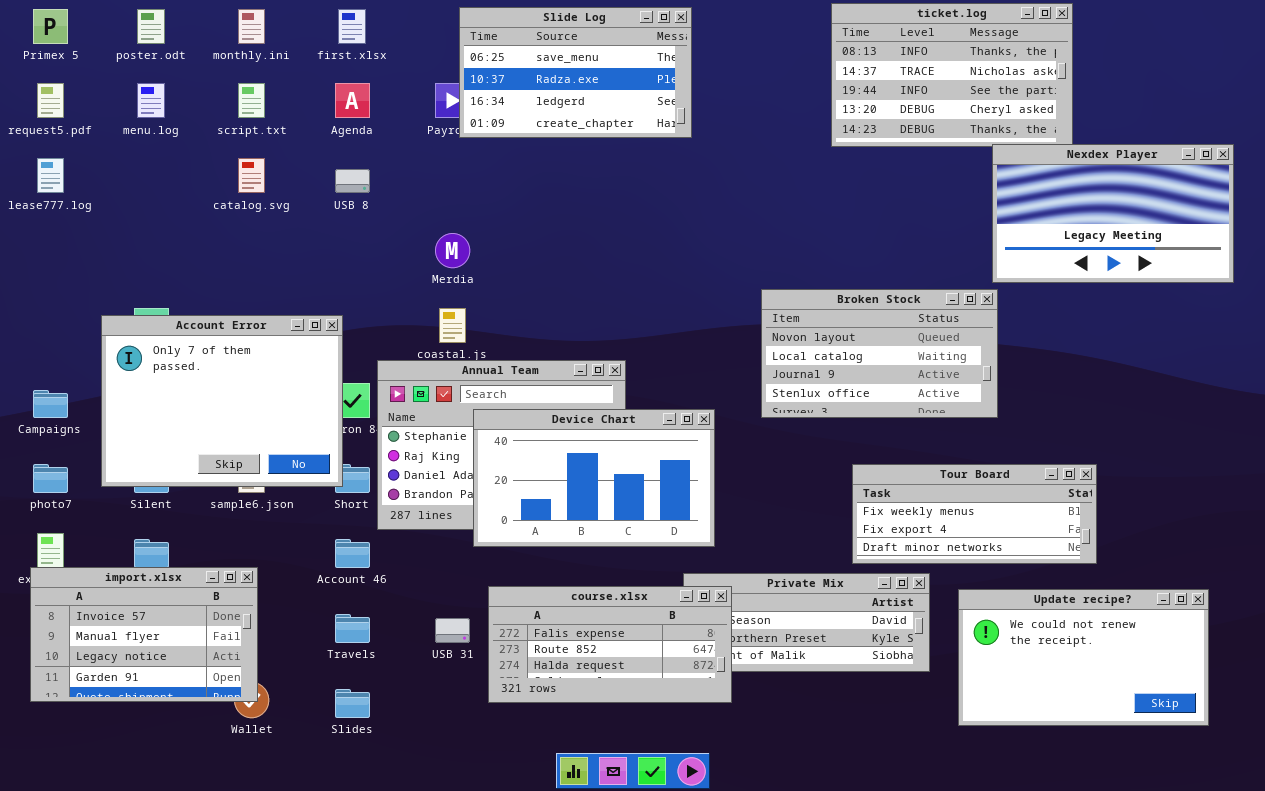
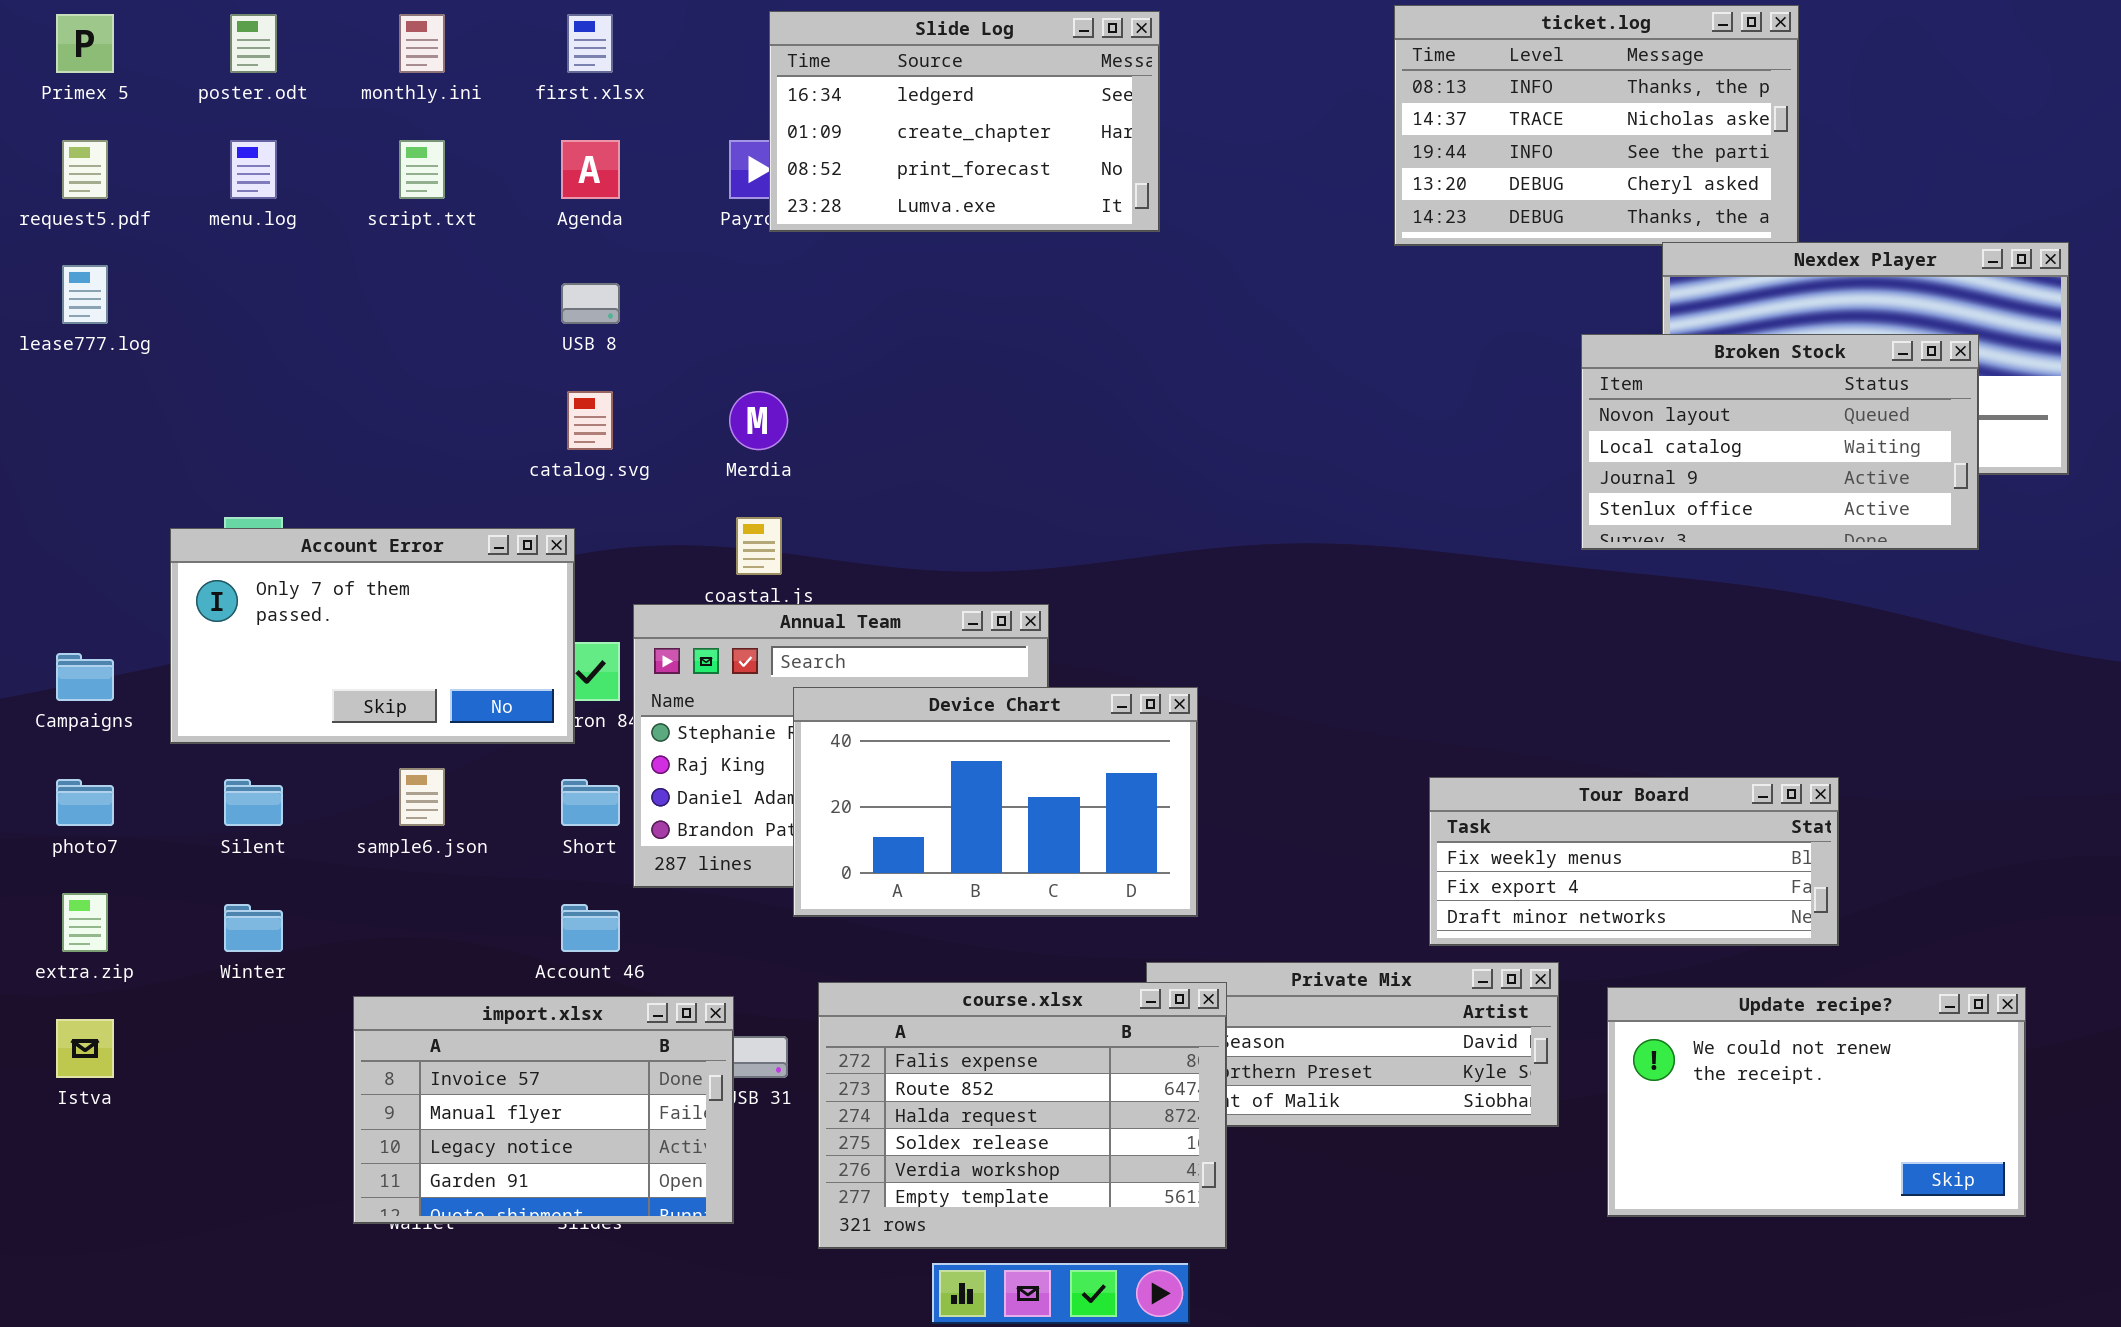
Slide Log: [459,7,692,138] -> [769,11,1160,232], scrolled down 2 rows
catalog.svg: [238,158,265,193] -> [567,391,613,450], moved
Broken Stock: [761,289,998,418] -> [1581,334,1979,550], moved
Account Error: [101,315,343,487] -> [170,528,575,744], resized
import.xlsx: [30,567,258,702] -> [353,996,734,1224], moved
course.xlsx: [488,586,732,703] -> [818,982,1227,1249], resized

